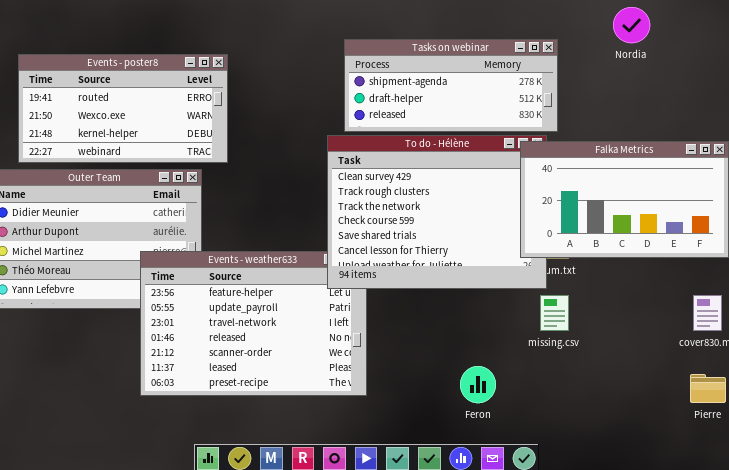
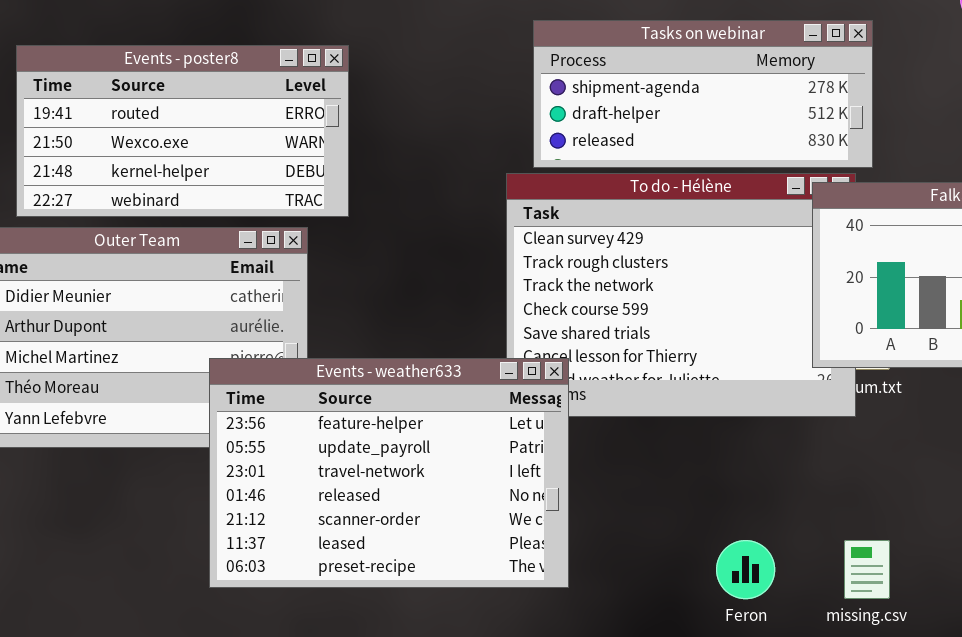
Events - weather633: [140,251,367,396] -> [209,358,569,588], raised
missing.csv: [540,295,569,331] -> [844,540,890,599], moved

